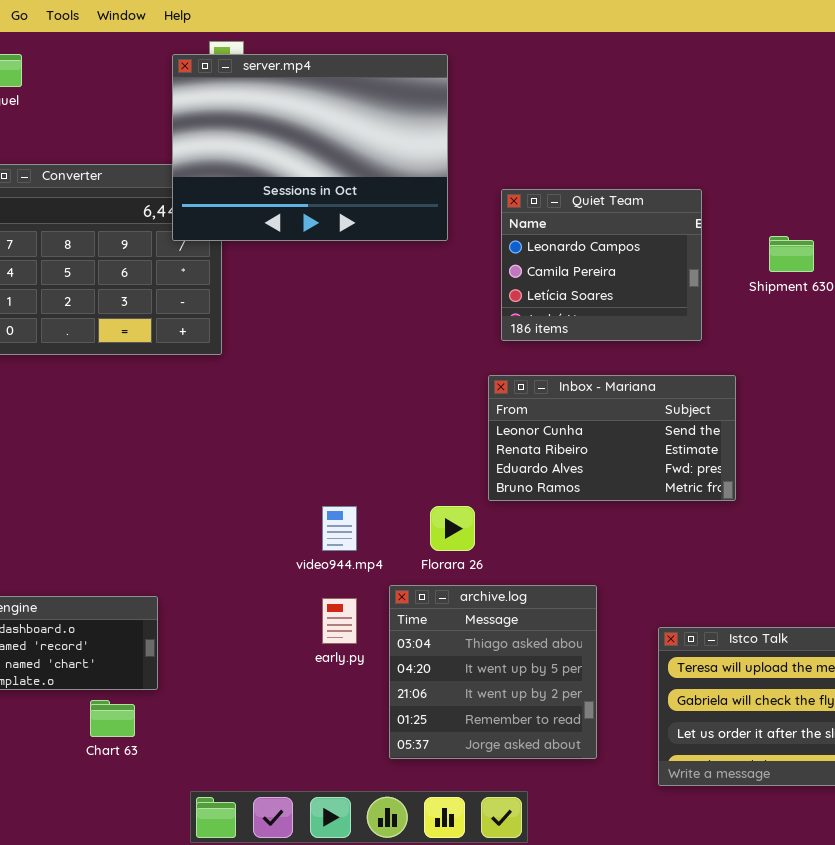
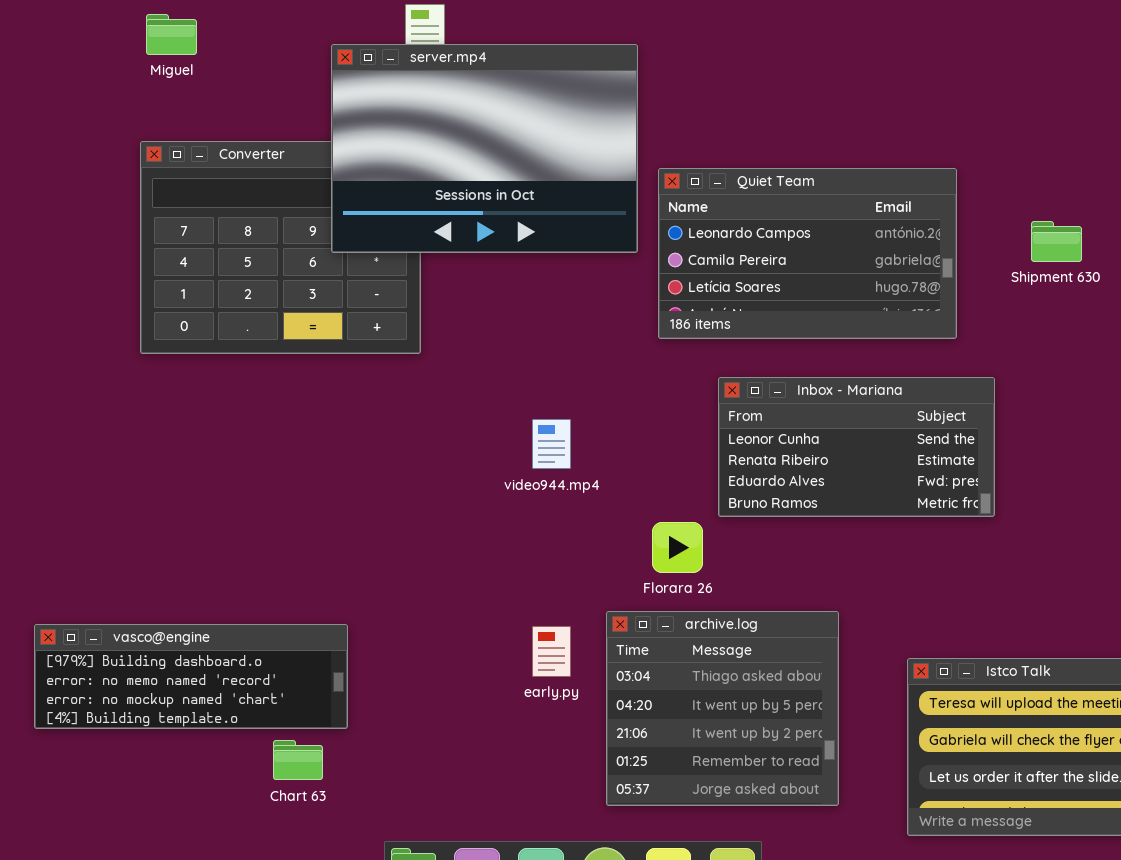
server.mp4: [172,54,448,241] -> [331,44,638,253], moved
Quiet Team: [501,189,702,341] -> [658,168,957,339], resized
video944.mp4: [322,506,357,551] -> [532,419,571,469], moved

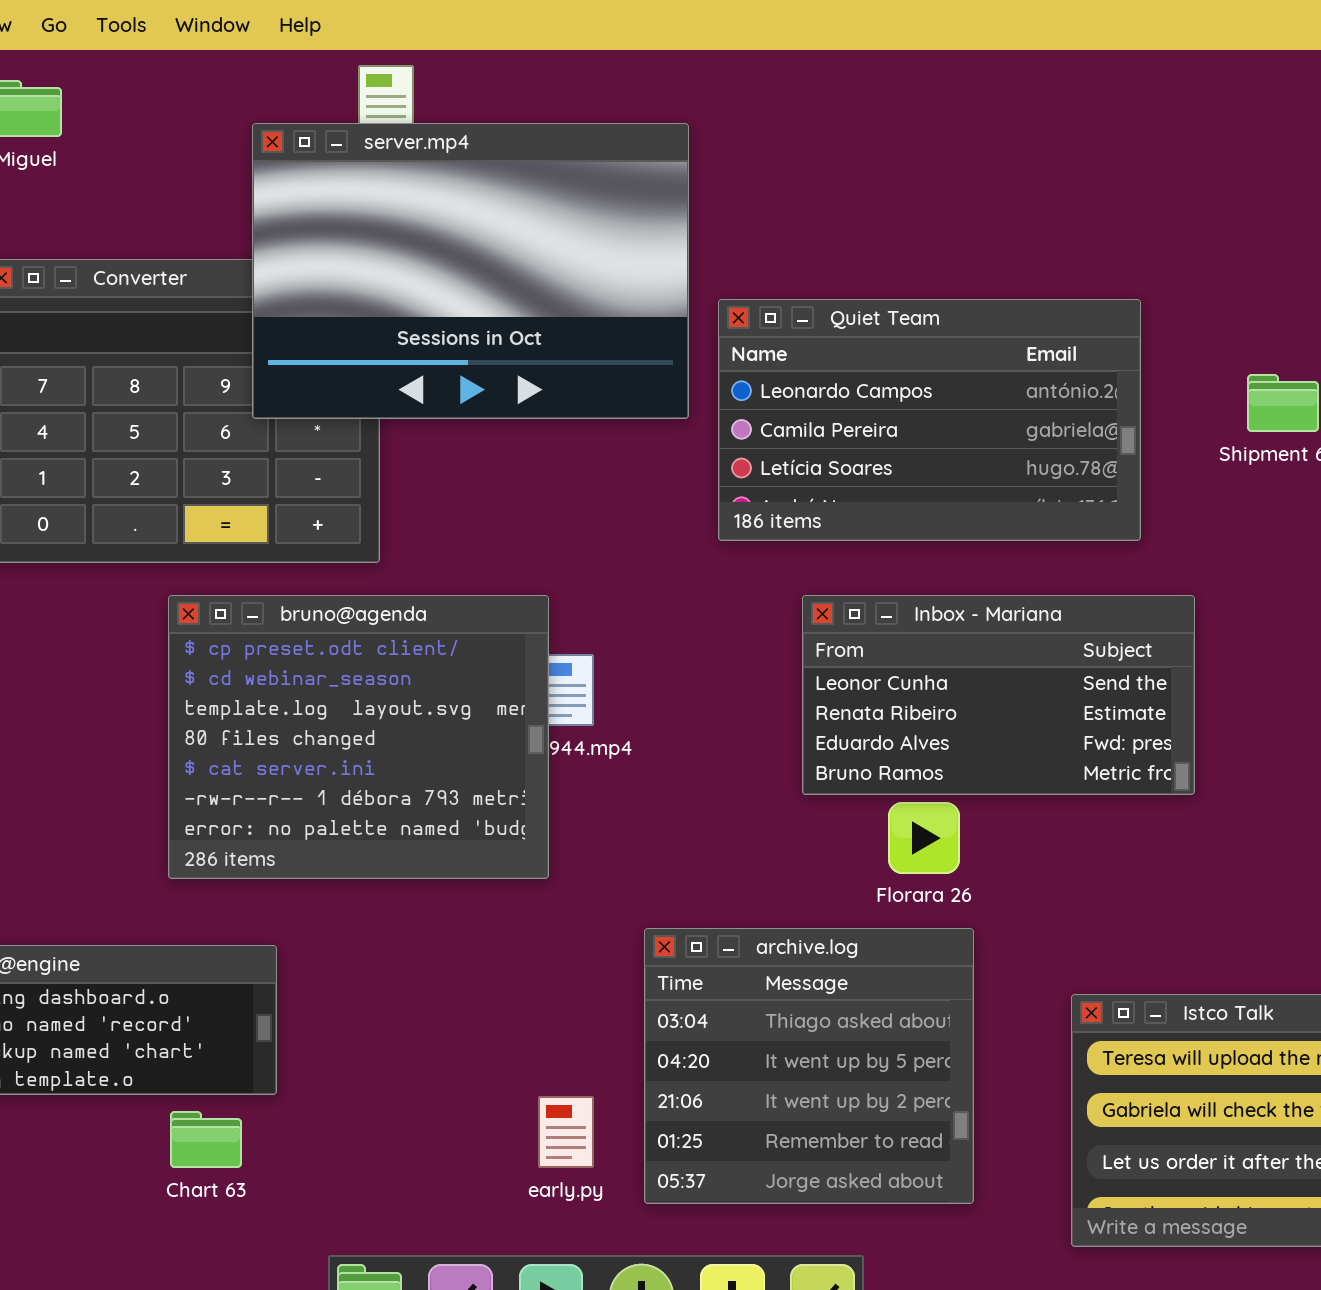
bruno@agenda: none -> [168,595,549,879], opened
Florara 26: [652,522,703,573] -> [888,802,960,874], moved
early.py: [532,626,571,677] -> [538,1096,594,1168], moved

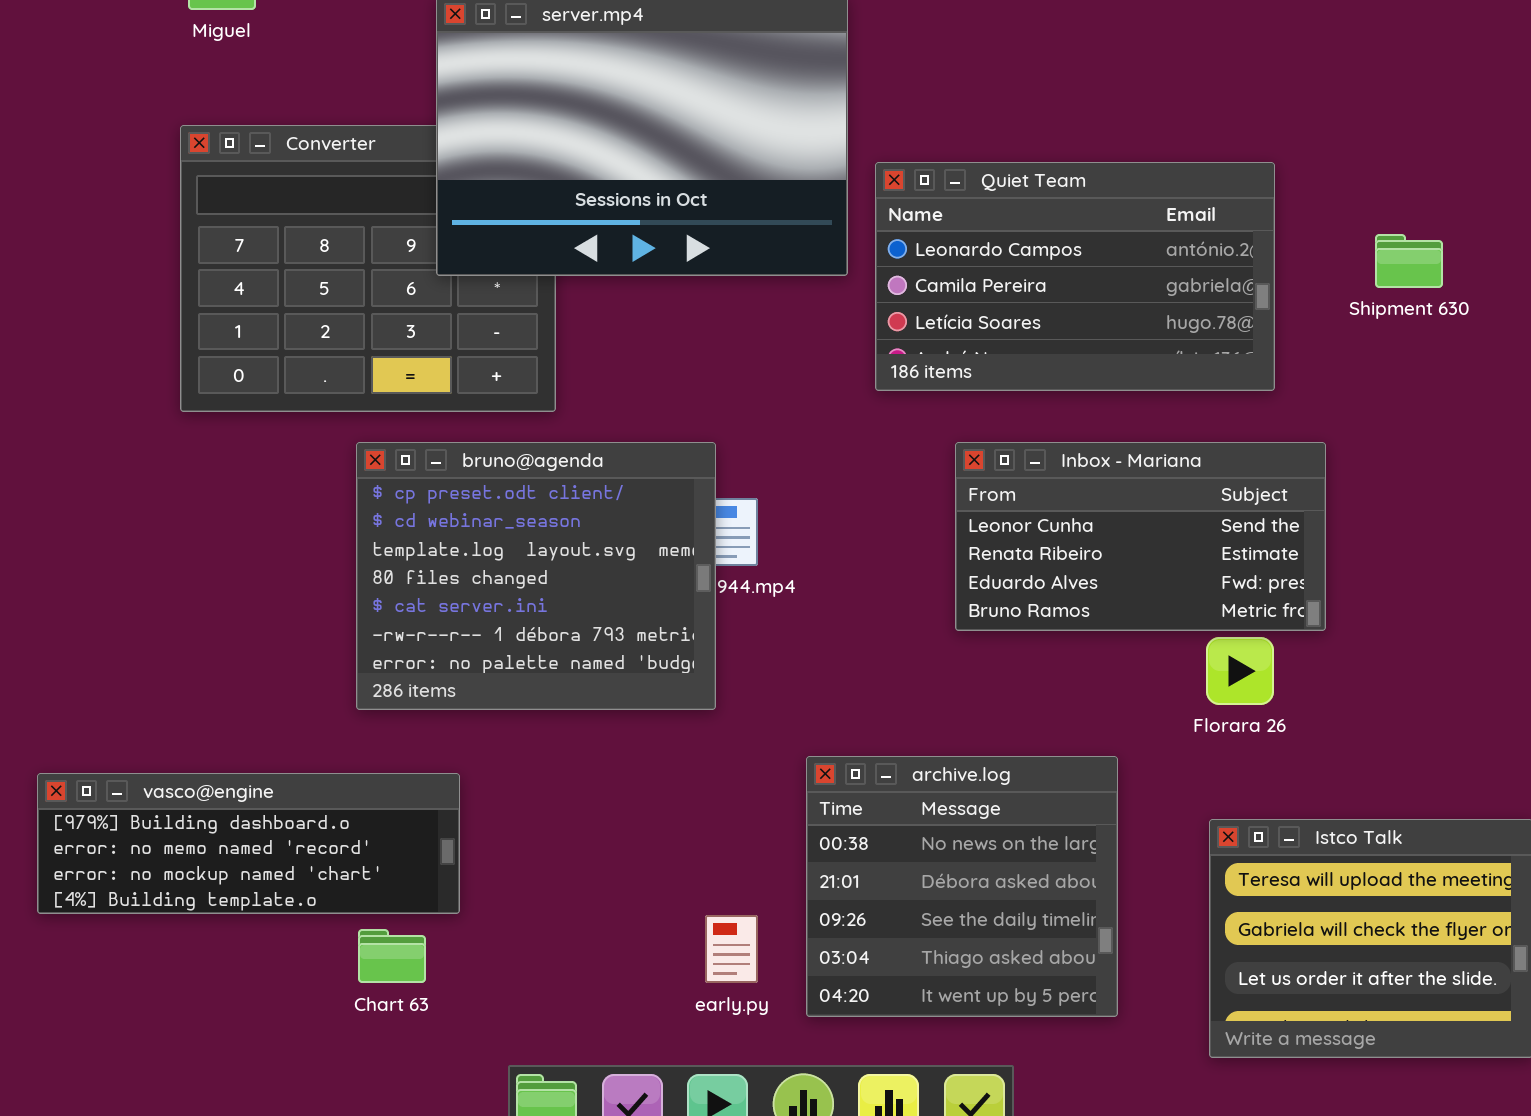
Florara 26: [888,802,960,874] -> [1206,637,1274,705], moved
archive.log: [644,928,974,1204] -> [806,756,1118,1017], scrolled up 3 rows

